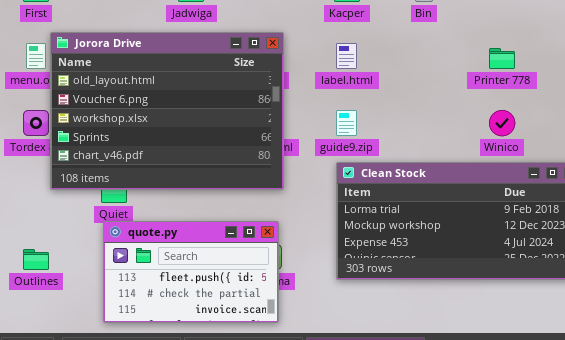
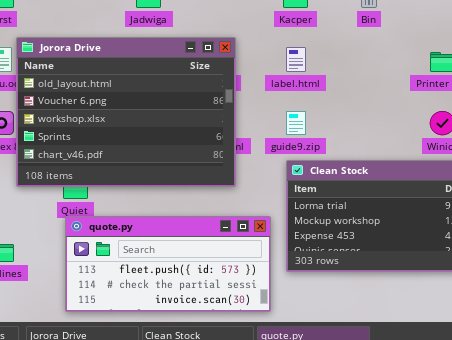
quote.py: [103,221,279,323] -> [65,216,271,312], resized

